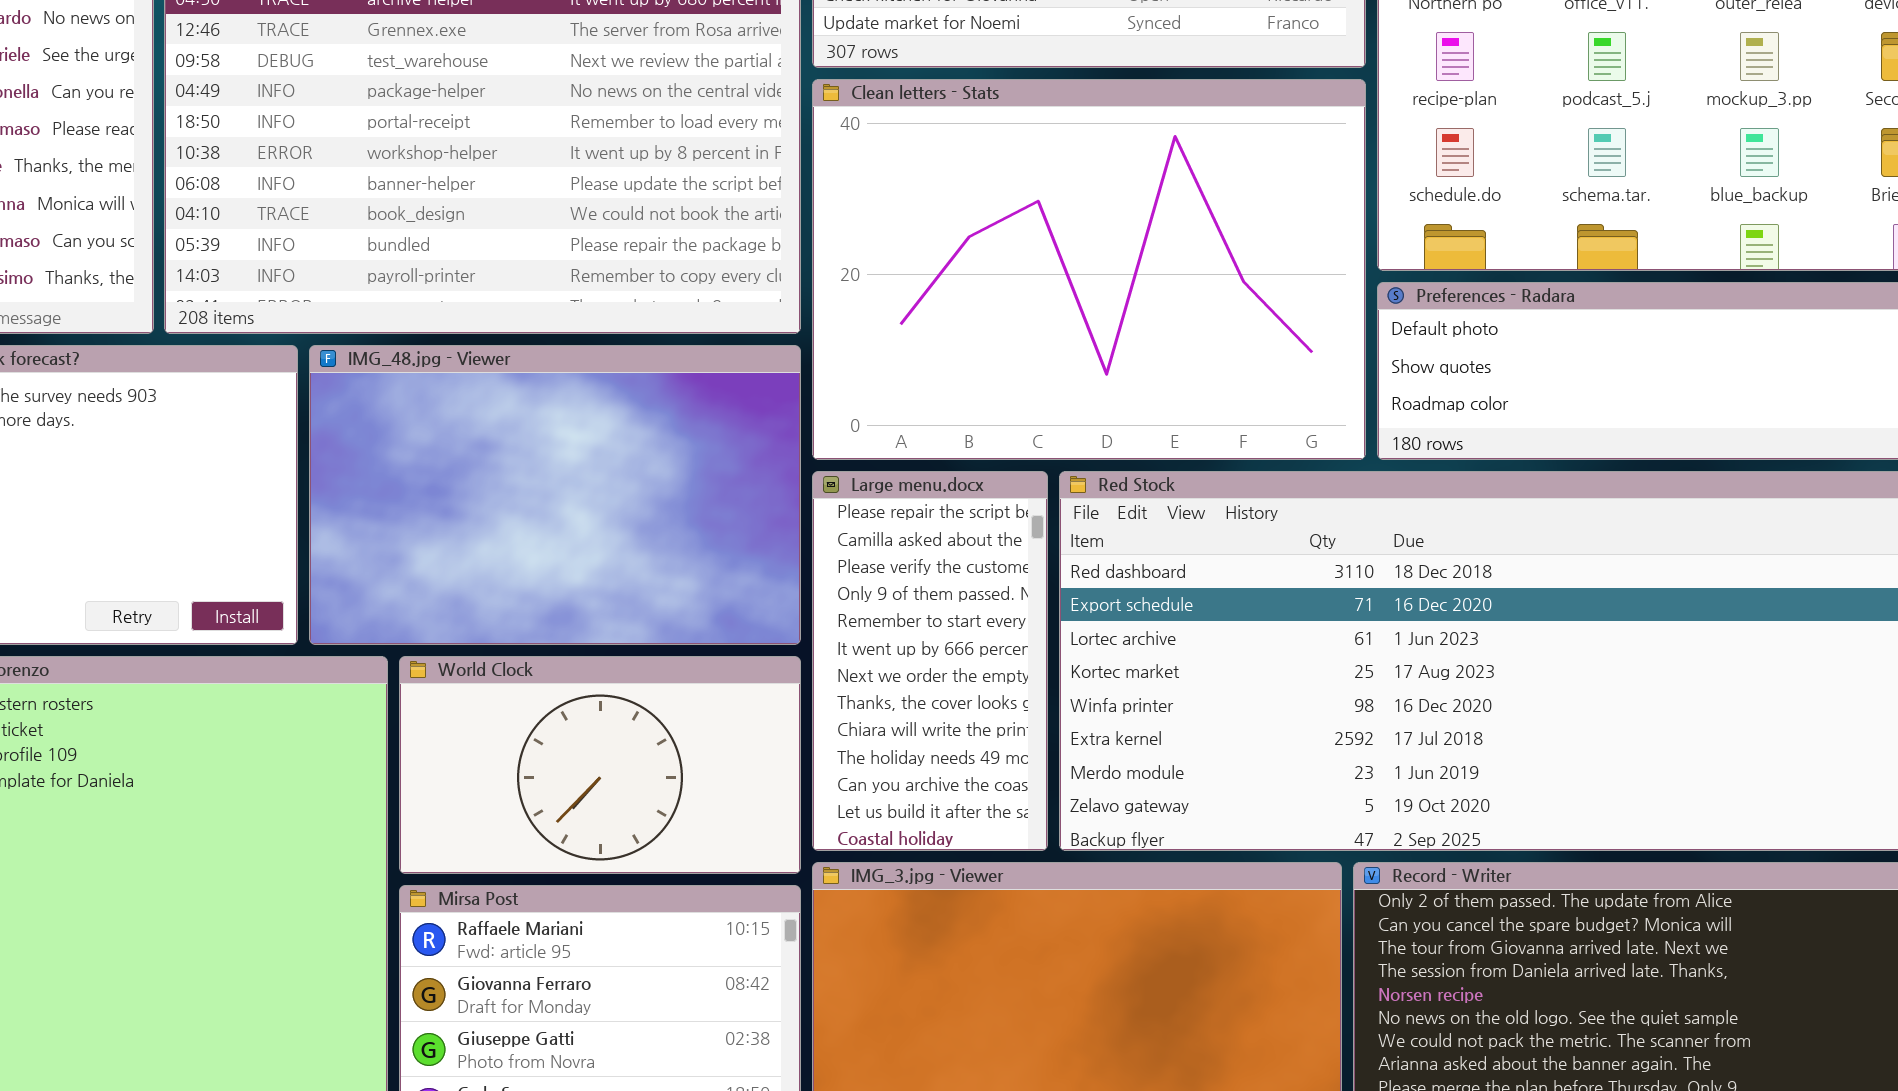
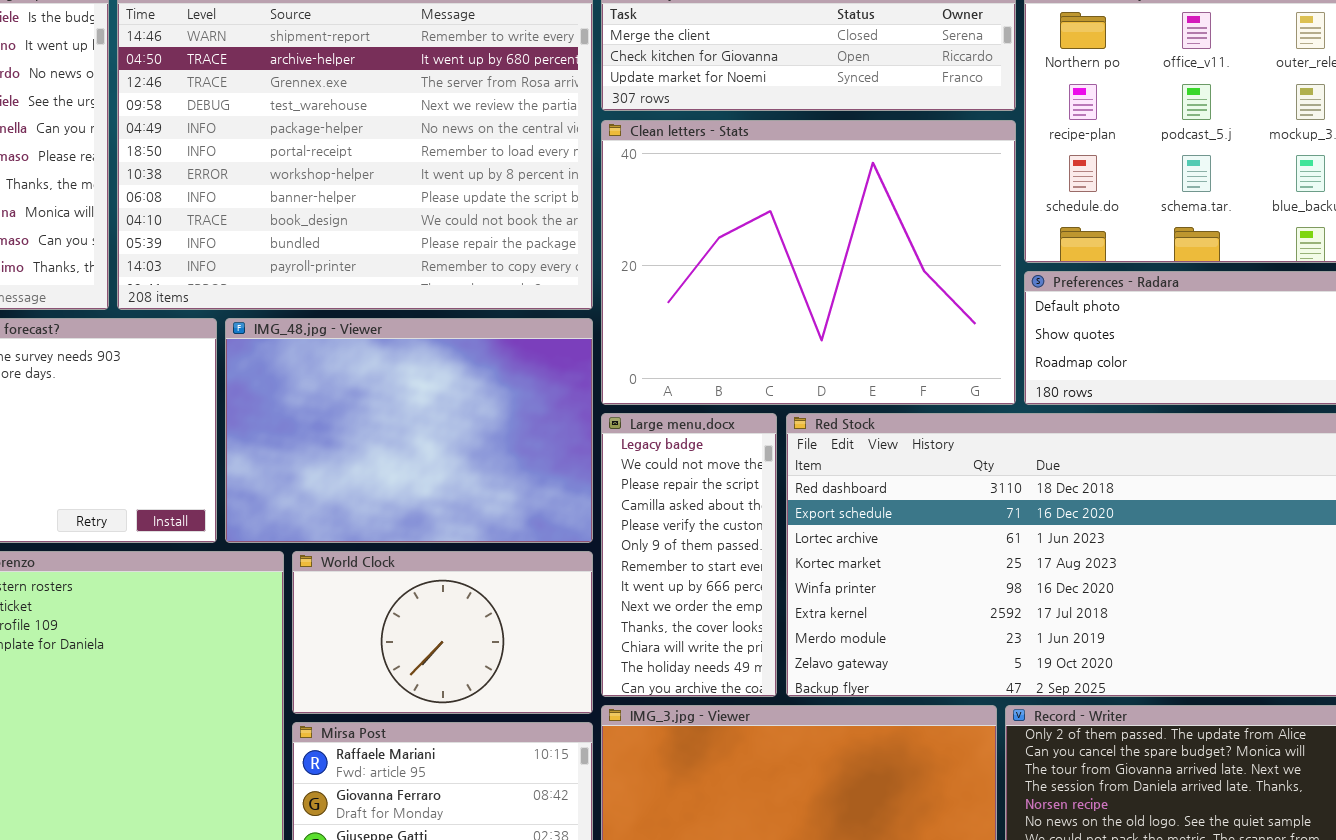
Large menu.docx: [812,471,1048,851] -> [601,413,777,697], scrolled up 2 rows

